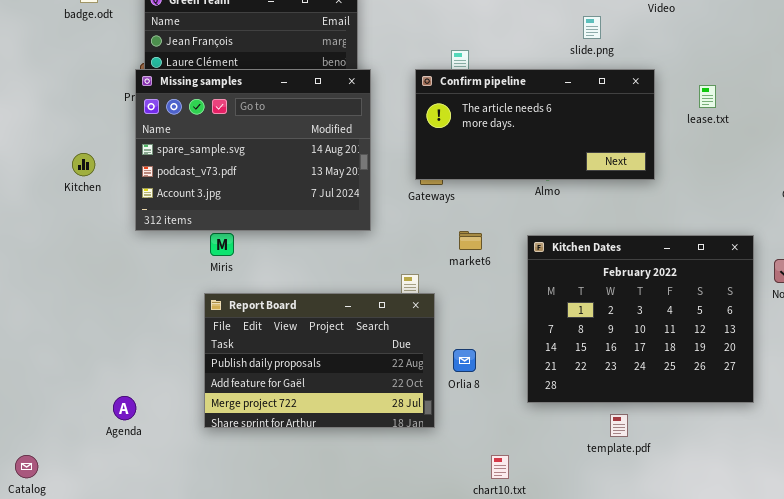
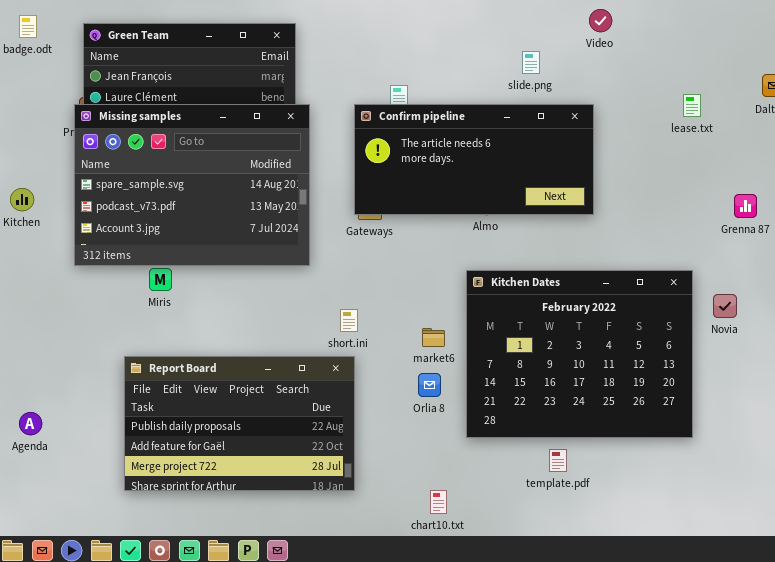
lease.txt: [699,85,716,108] -> [683,94,701,117], moved
market6: [459,231,482,250] -> [422,328,445,347], moved
Report Board: [204,293,435,428] -> [124,356,355,491], moved
Orlia 8: [453,349,476,372] -> [418,373,441,397], moved
Agenda: [113,396,136,420] -> [19,412,42,435], moved

